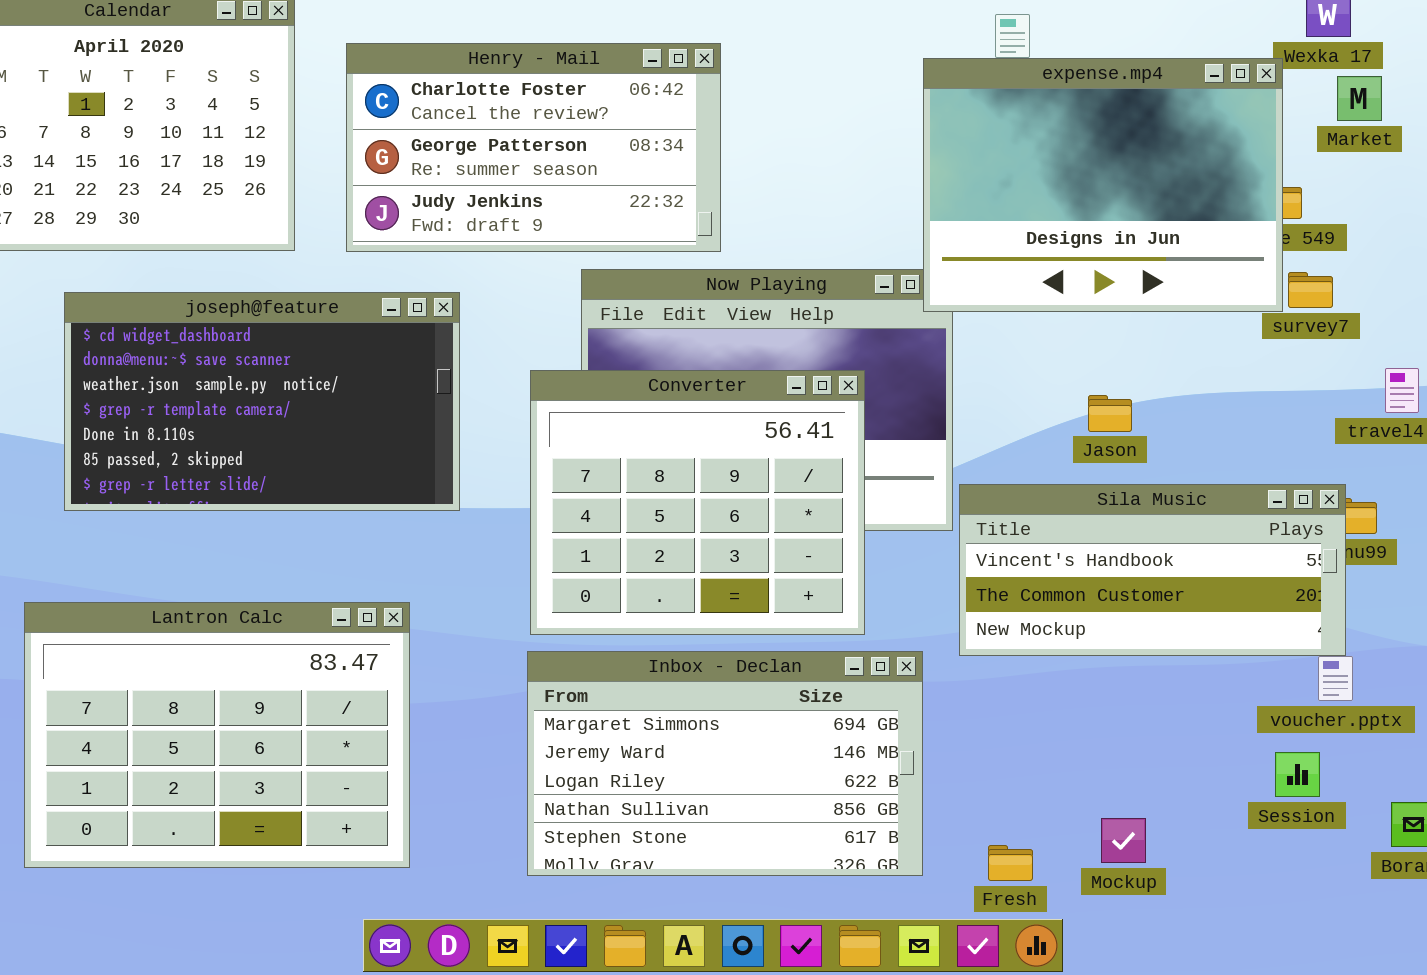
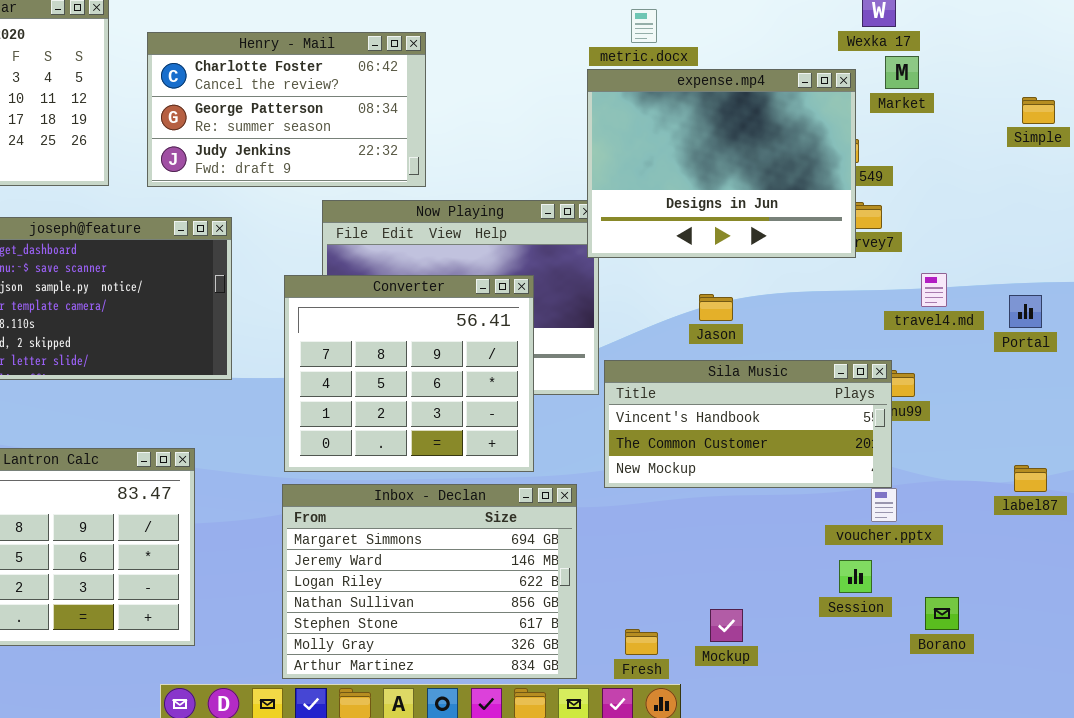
expense.mp4: [923,58,1283,312] -> [587,69,856,258], moved
Inbox - Declan: [527,651,923,876] -> [282,484,577,679], resized

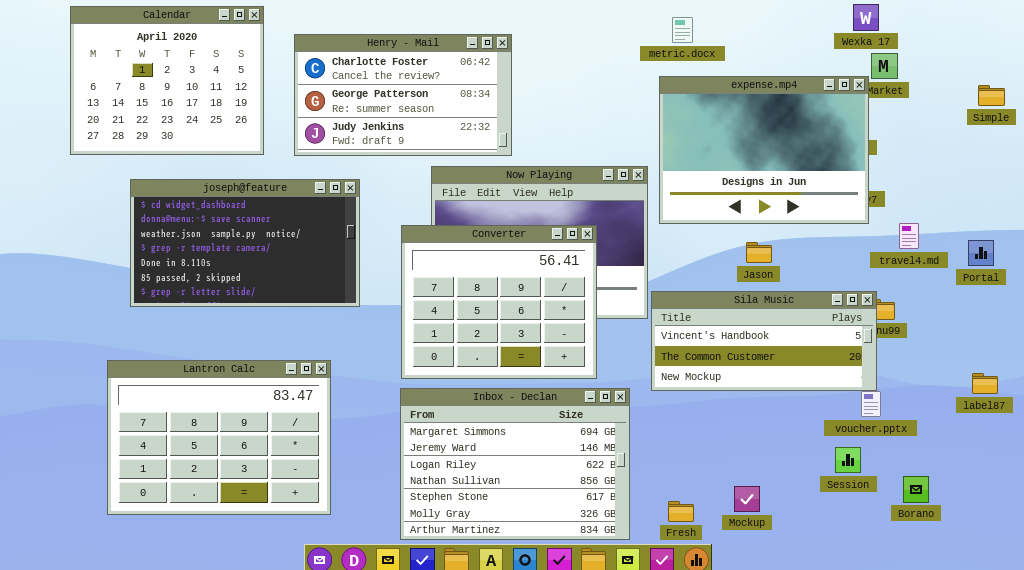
expense.mp4: [587,69,856,258] -> [659,76,869,224], moved
Jason: [699,294,733,321] -> [746,242,772,263], moved

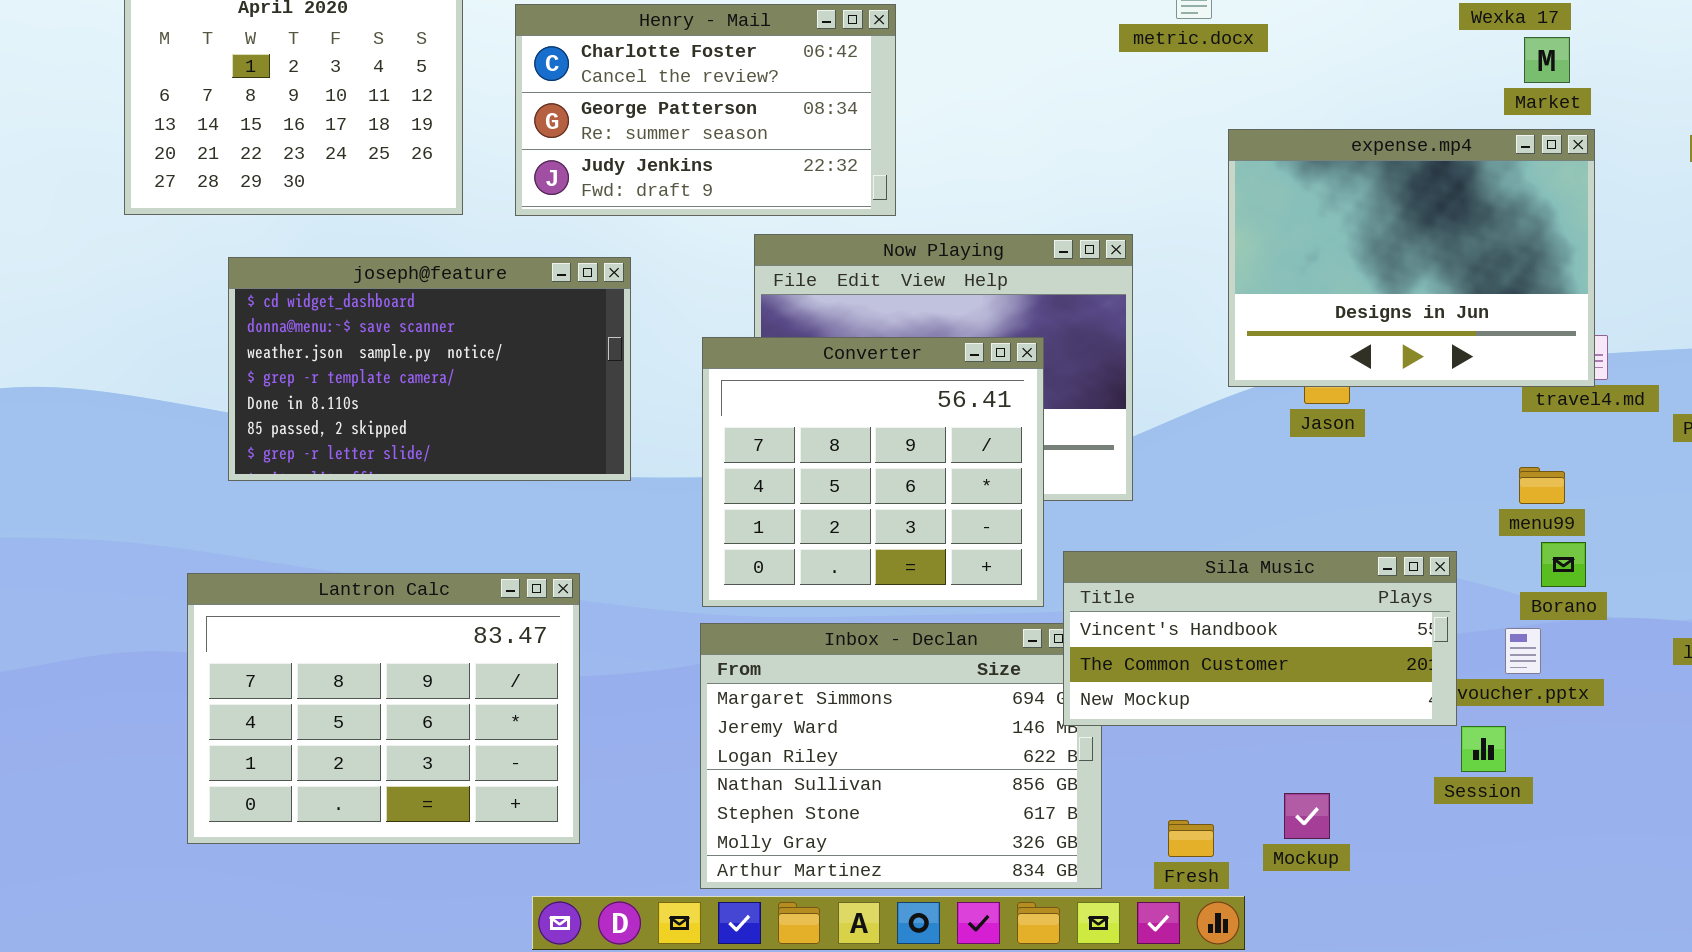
expense.mp4: [659,76,869,224] -> [1228,129,1595,387], moved
Sila Music: [651,291,877,391] -> [1063,551,1457,726], moved
Borano: [903,476,929,503] -> [1541,542,1586,587], moved

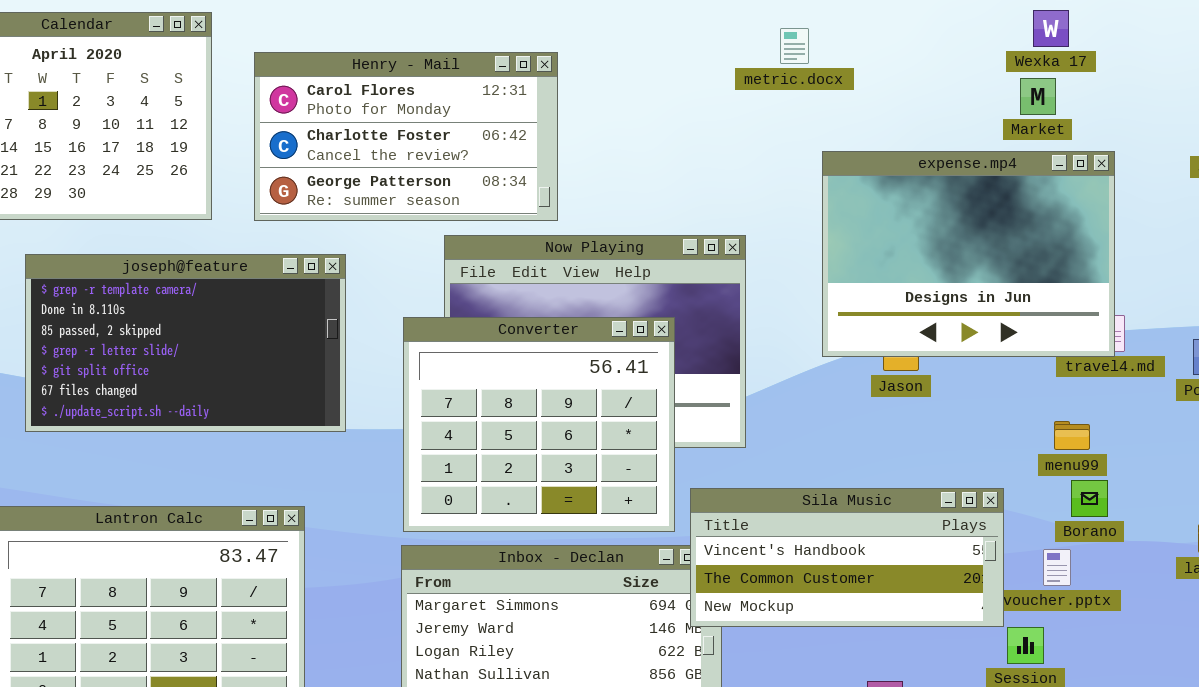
Henry - Mail: [515,4,896,216] -> [254,52,558,221], scrolled up 1 row
Market: [1524,37,1570,83] -> [1020,78,1056,115], moved
joseph@feature: [228,257,631,481] -> [25,254,346,432], scrolled down 3 rows

